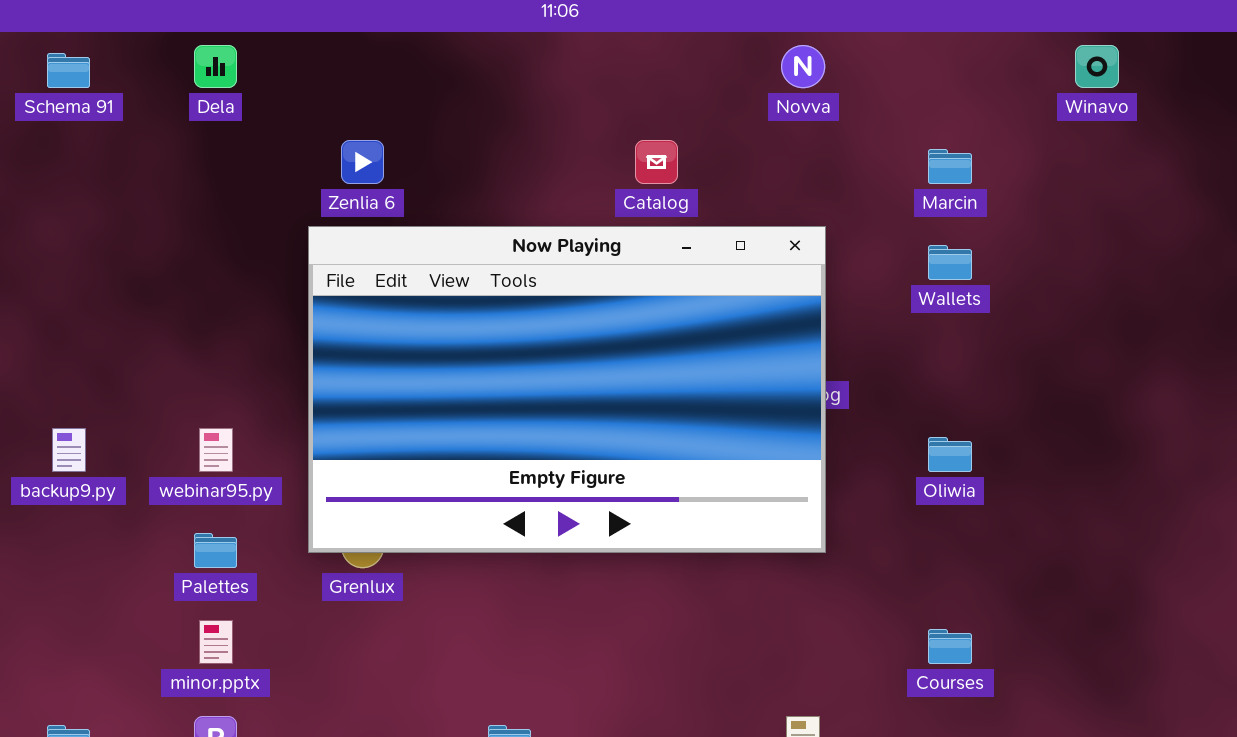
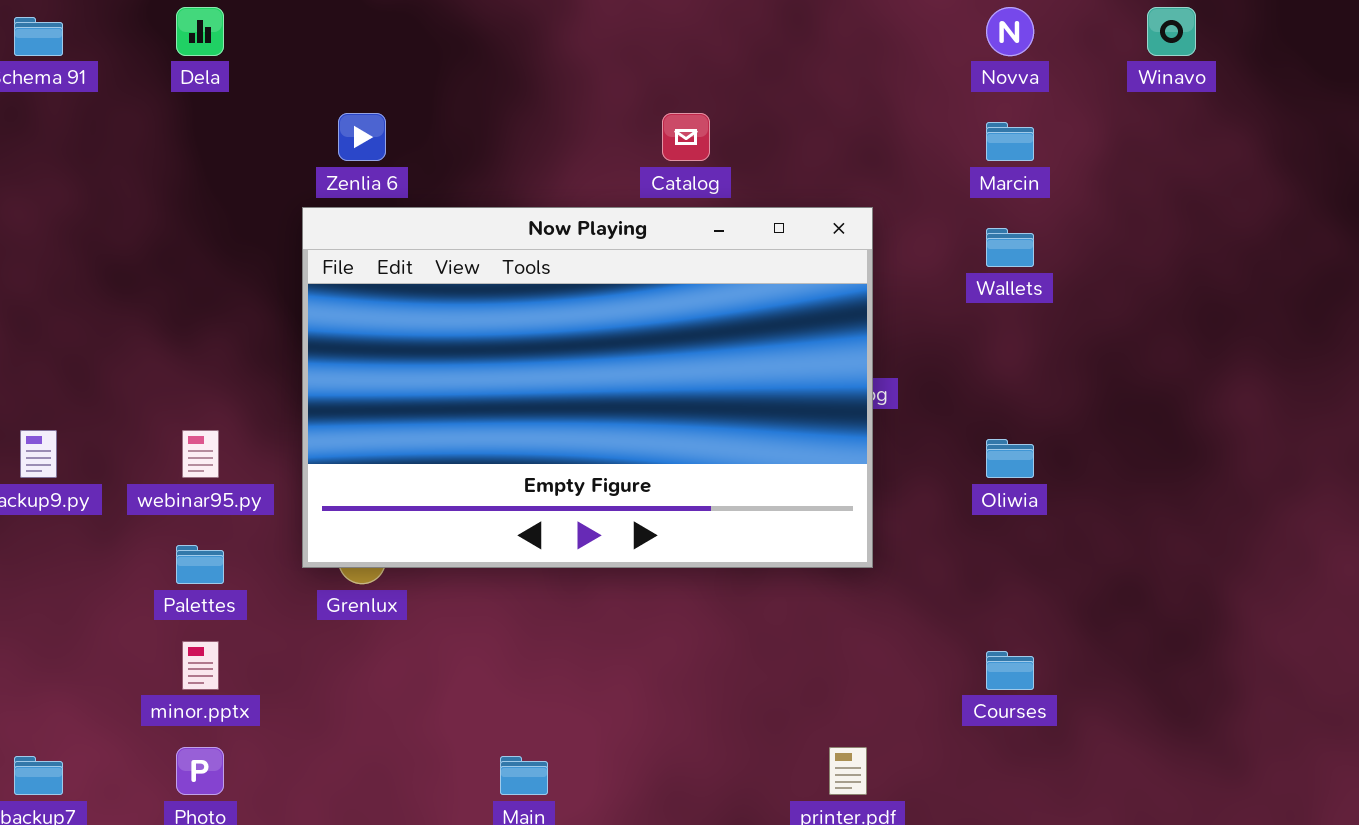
Novva: [781,45,825,88] -> [986,7,1034,56], moved

